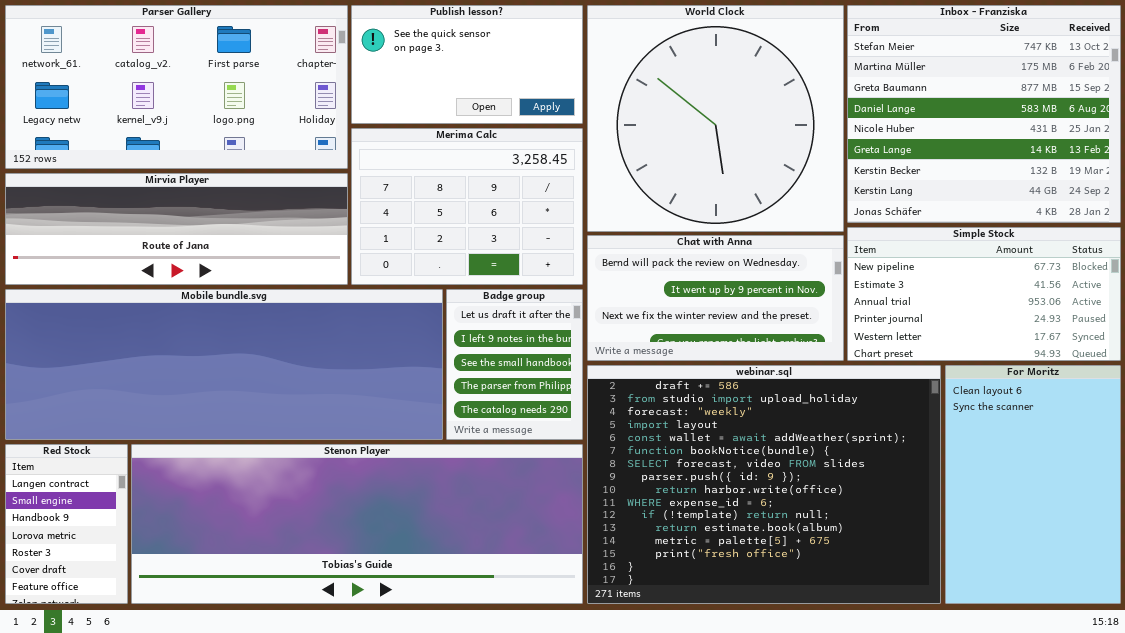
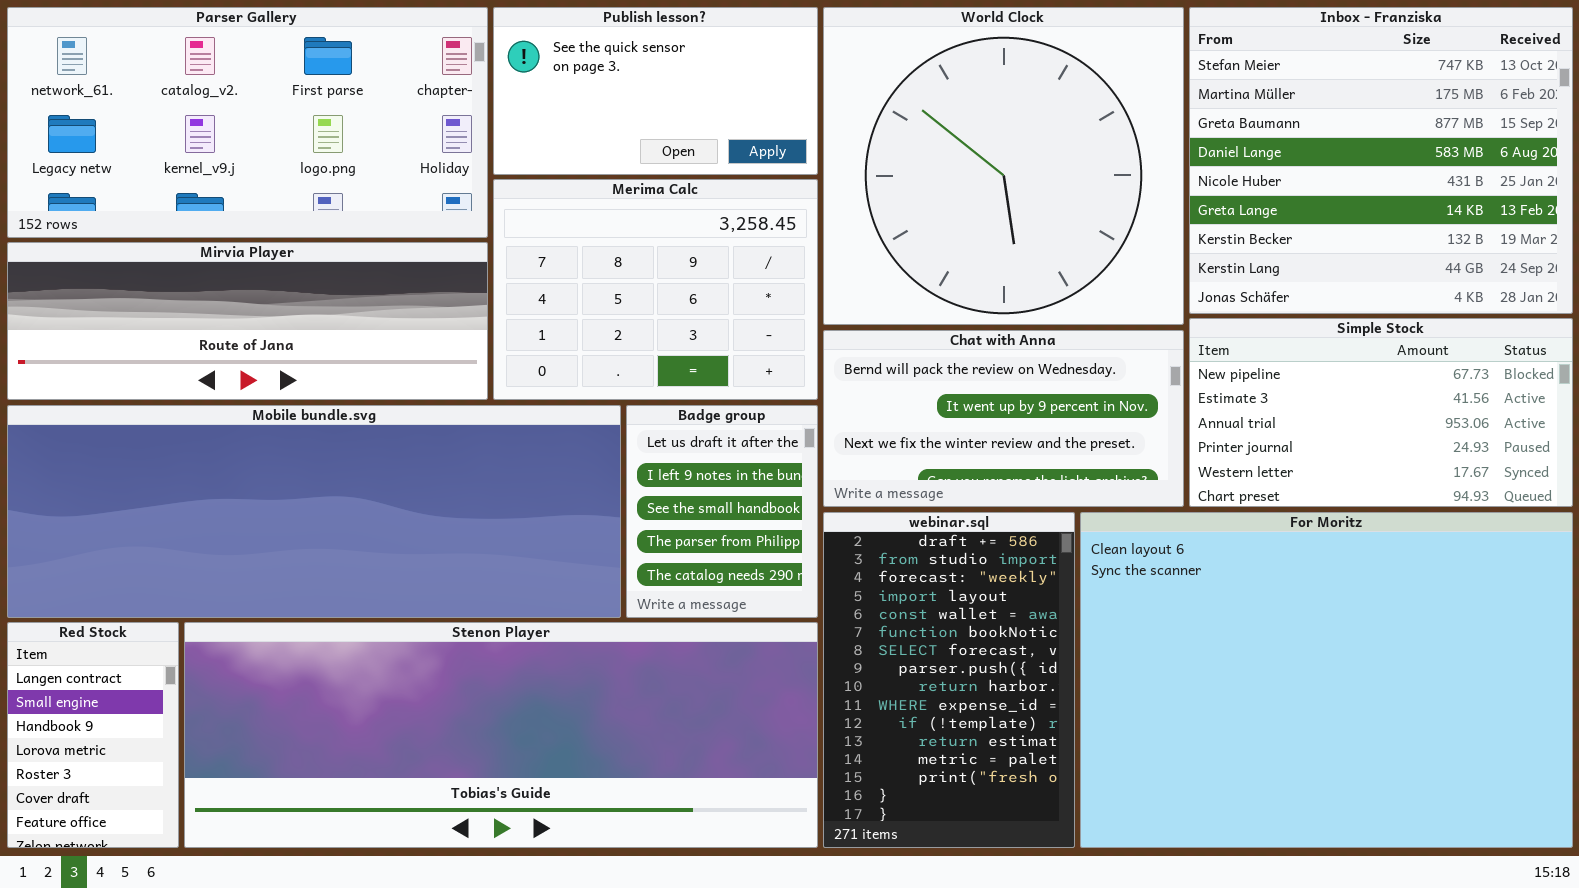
webinar.sql: [587,365,941,604] -> [823,512,1075,848], resized
For Moritz: [945,365,1121,604] -> [1080,512,1573,848], resized

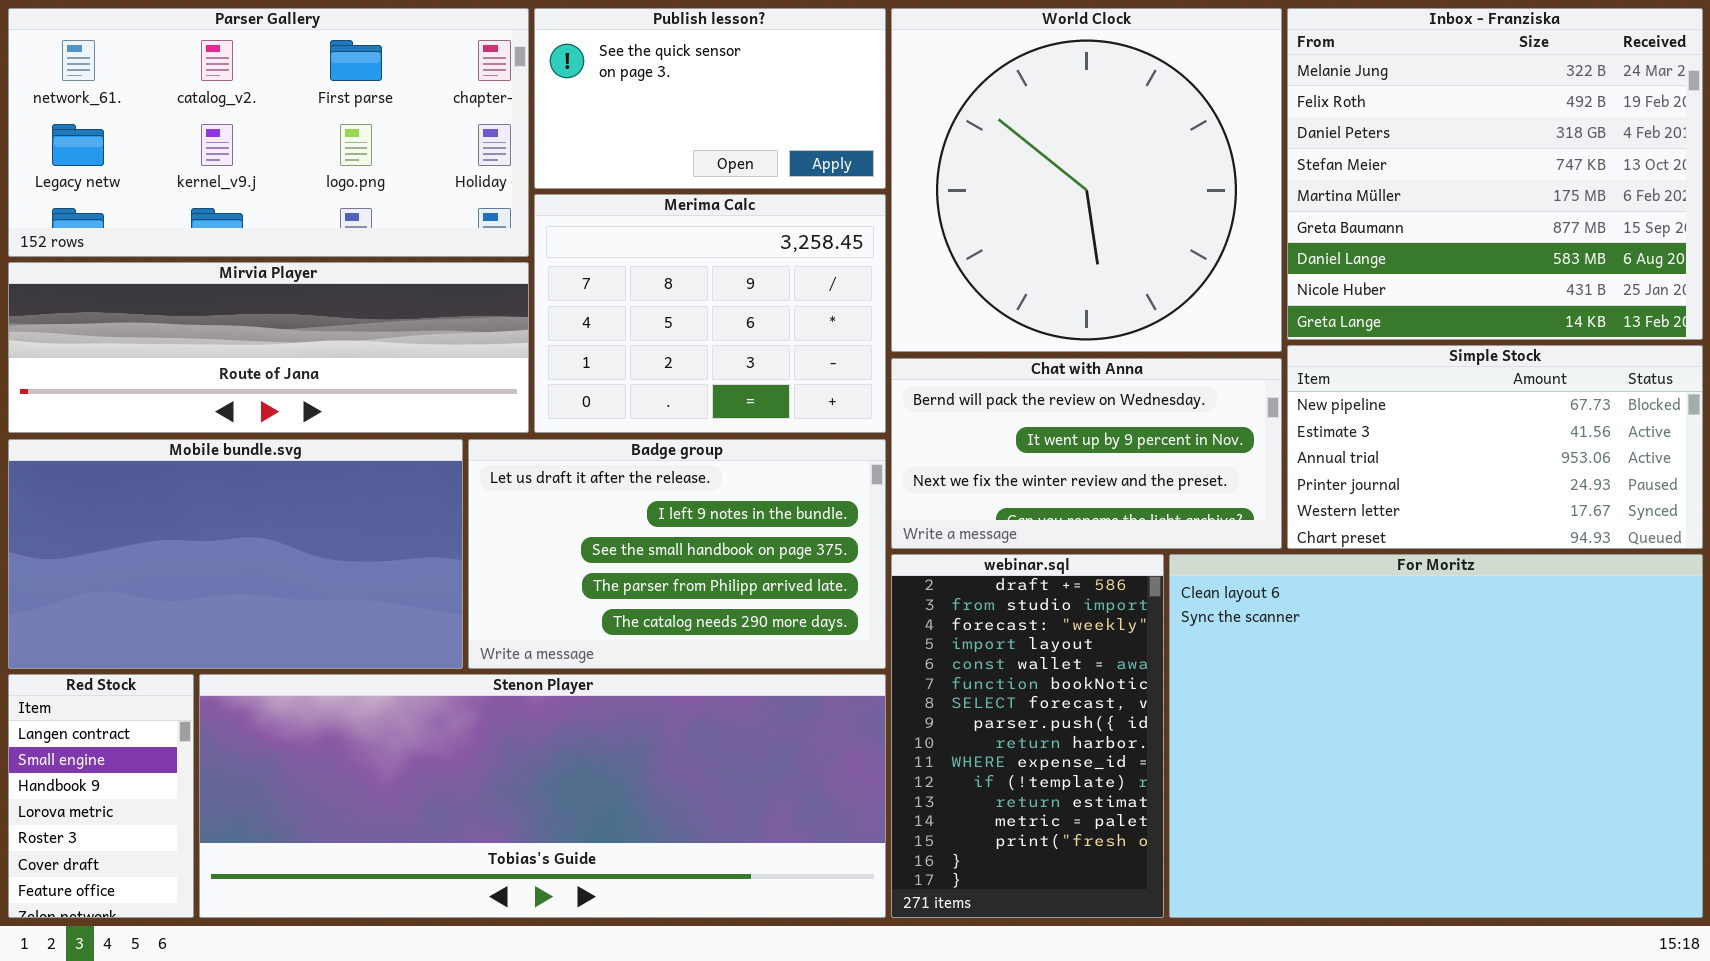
Inbox - Franziska: [1189,7,1573,314] -> [1287,8,1703,340], scrolled up 3 rows
Mobile bundle.svg: [7,405,621,618] -> [8,439,463,669], resized
Badge group: [626,405,818,618] -> [468,439,886,669], resized

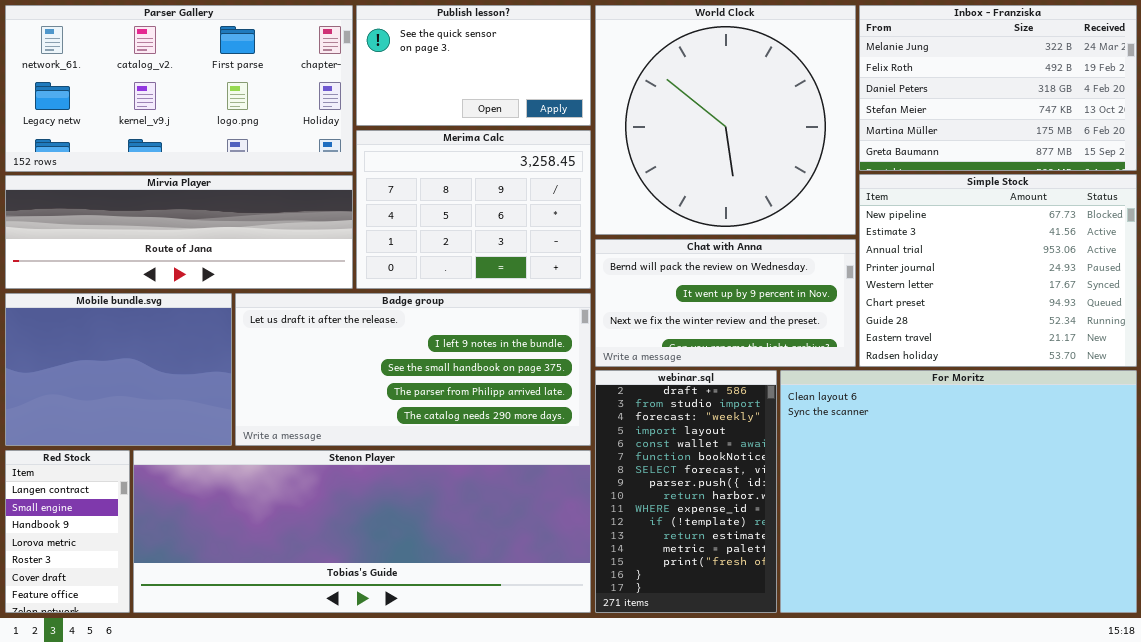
Inbox - Franziska: [1287,8,1703,340] -> [859,5,1137,171], resized
Simple Stock: [1287,345,1703,549] -> [859,174,1137,367], resized
Mobile bundle.svg: [8,439,463,669] -> [5,293,232,446], resized
Badge group: [468,439,886,669] -> [235,293,591,446], resized

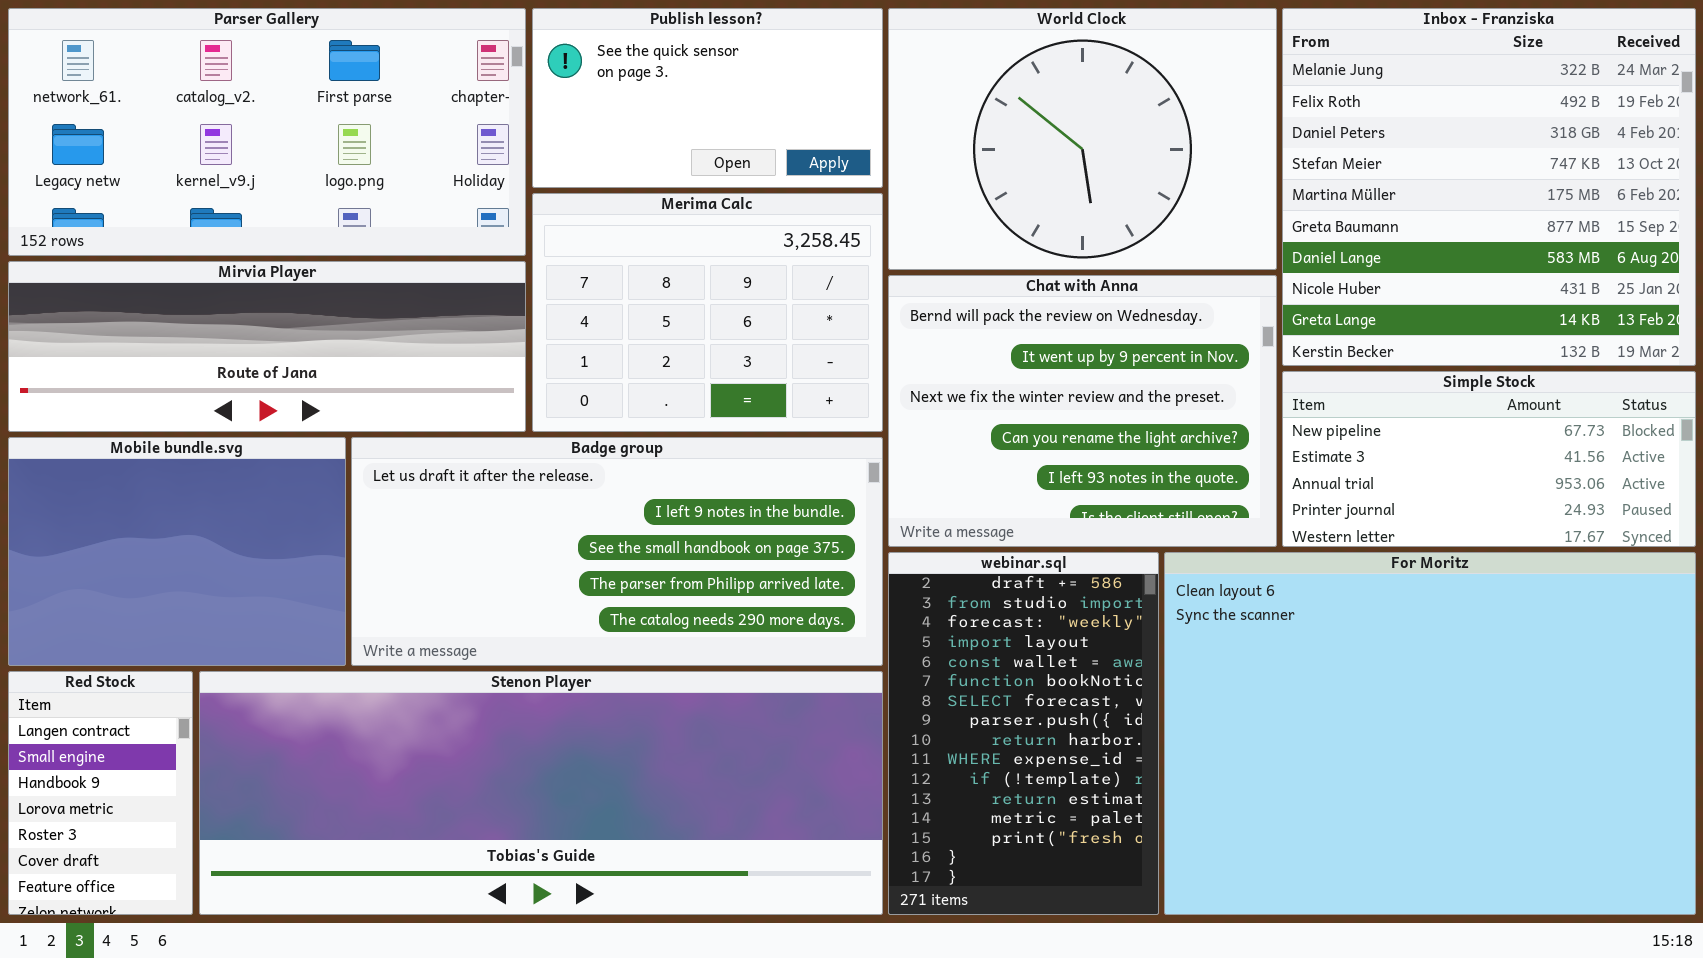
World Clock: [595,5,856,235] -> [888,8,1277,270], resized
Inbox - Franziska: [859,5,1137,171] -> [1282,8,1696,366], resized
Simple Stock: [859,174,1137,367] -> [1282,371,1696,547], resized
Chat with Anna: [595,239,856,367] -> [888,275,1277,547], resized

